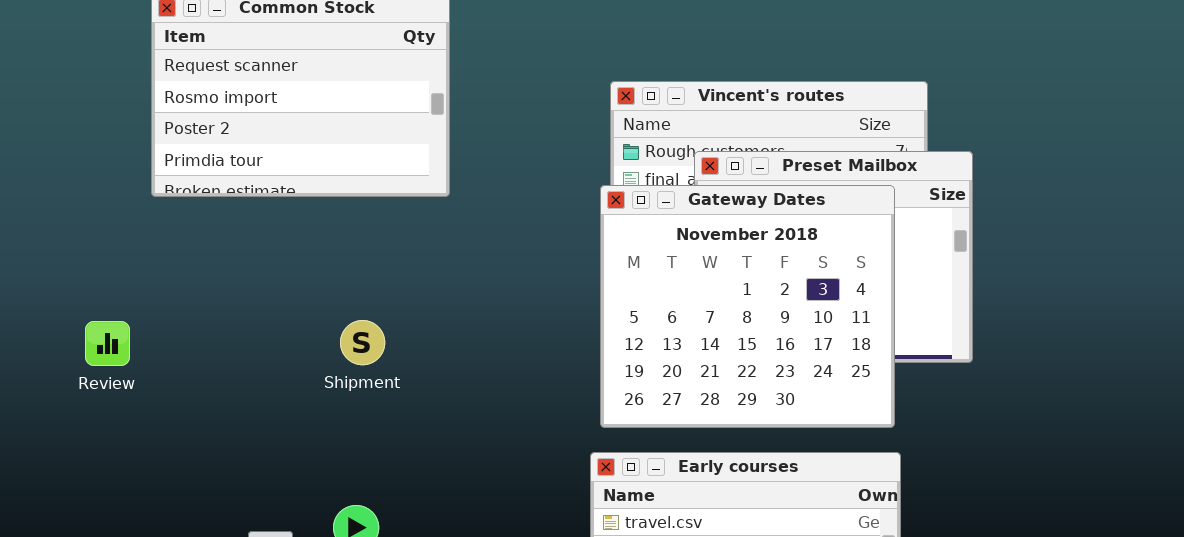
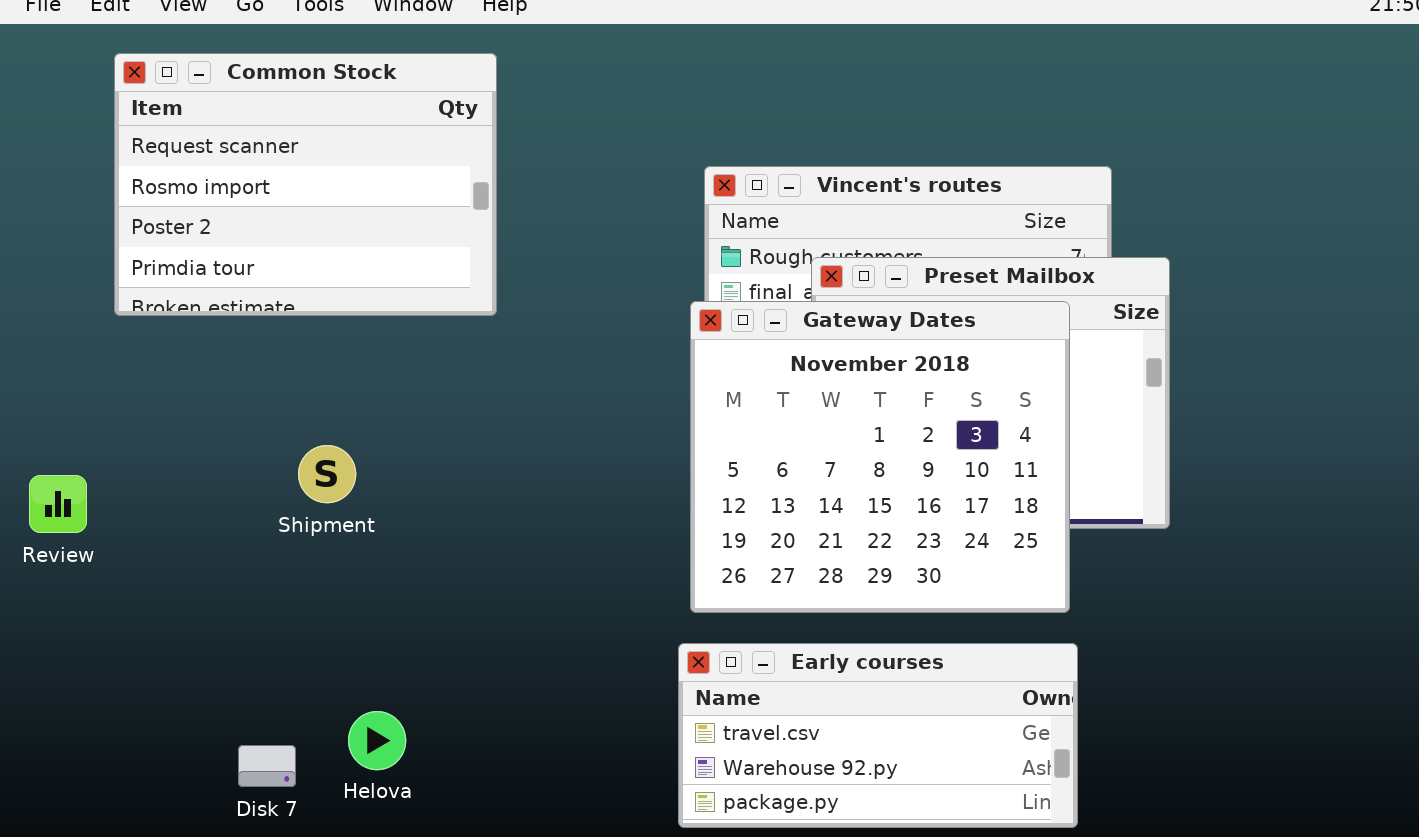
Shipment: [340,320,385,365] -> [298,445,356,503], moved

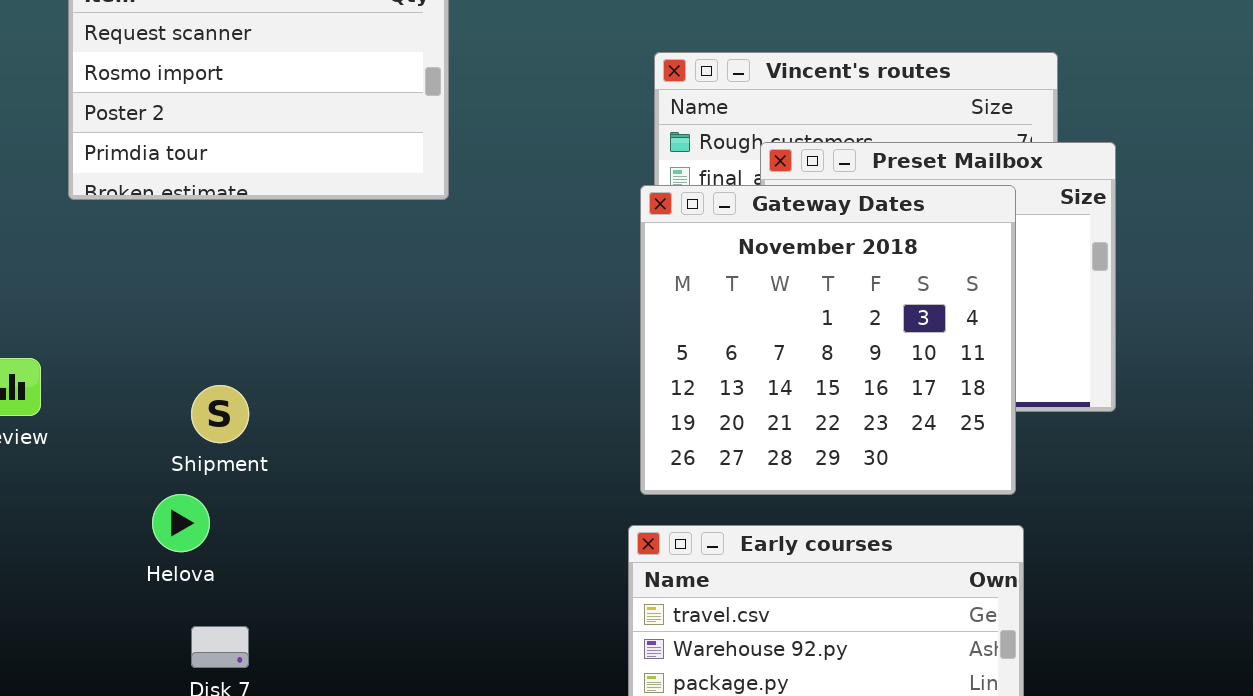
Shipment: [298,445,356,503] -> [191,385,249,443], moved
Helova: [348,711,406,770] -> [152,494,210,552], moved

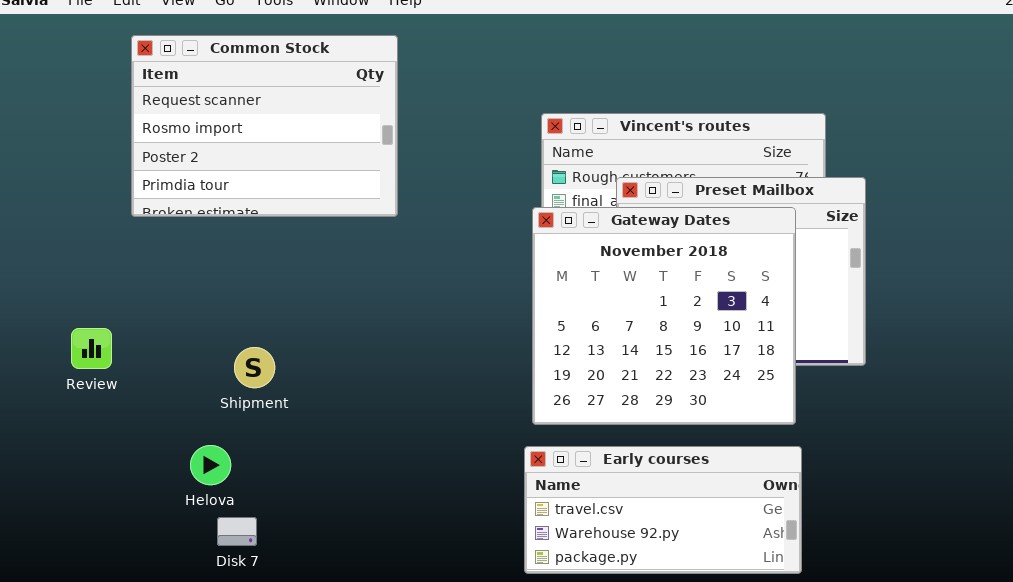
Shipment: [191,385,249,443] -> [234,347,275,388], moved
Helova: [152,494,210,552] -> [190,445,231,485], moved

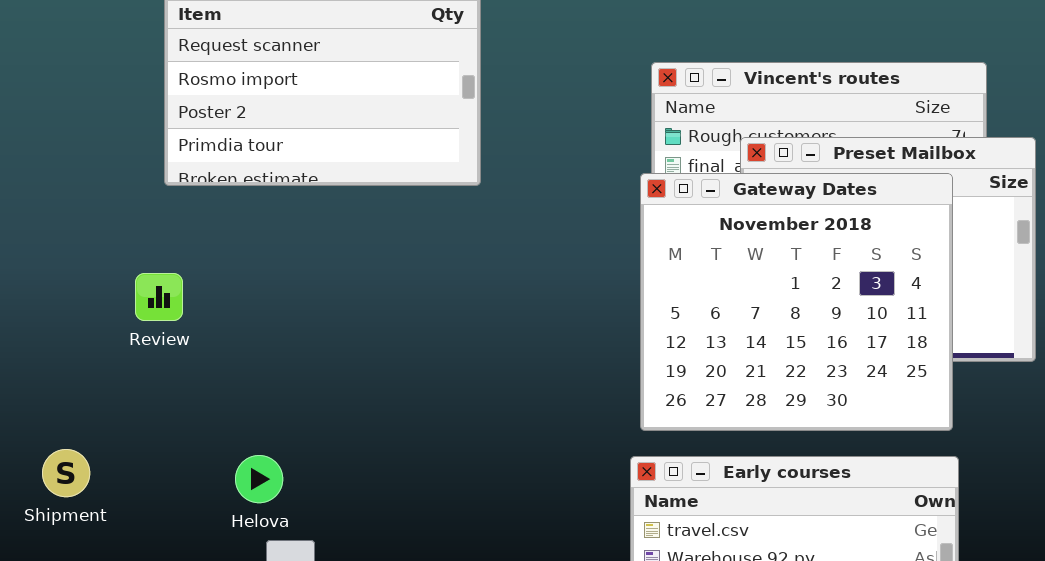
Review: [71,328,112,369] -> [135,273,183,321], moved
Shipment: [234,347,275,388] -> [42,449,90,497], moved

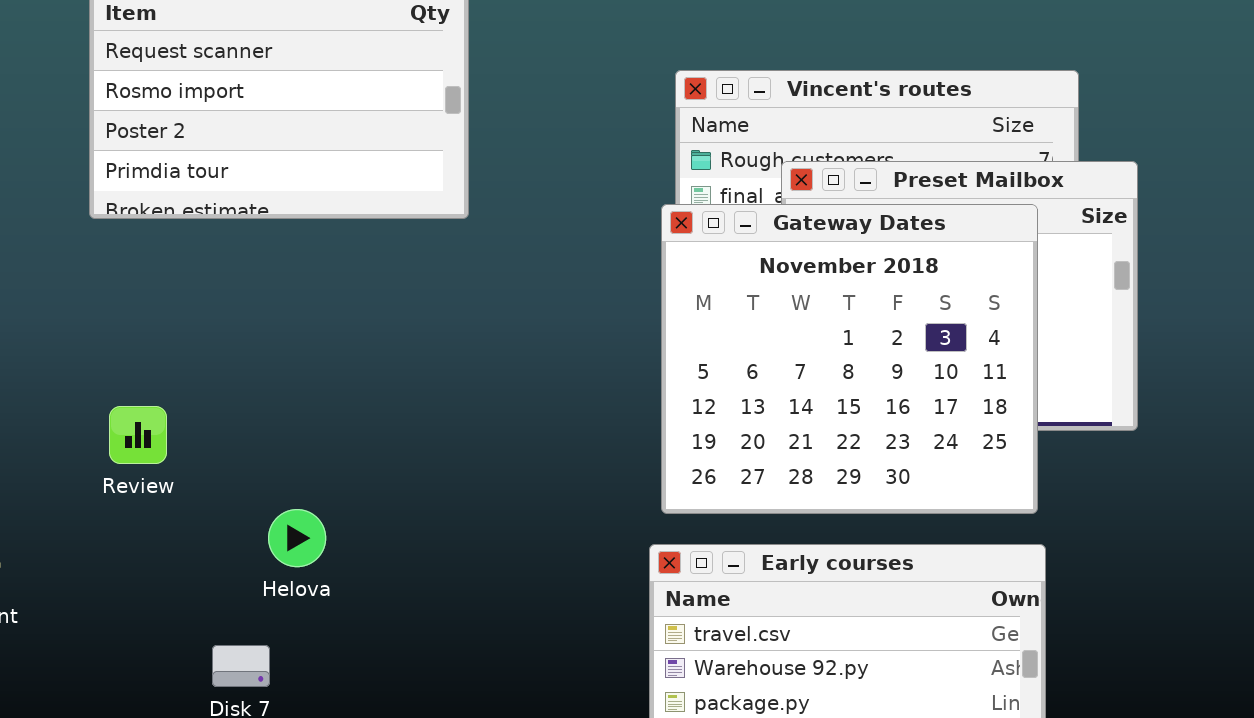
Review: [135,273,183,321] -> [109,406,167,464], moved
Helova: [235,455,283,503] -> [268,509,326,567], moved

